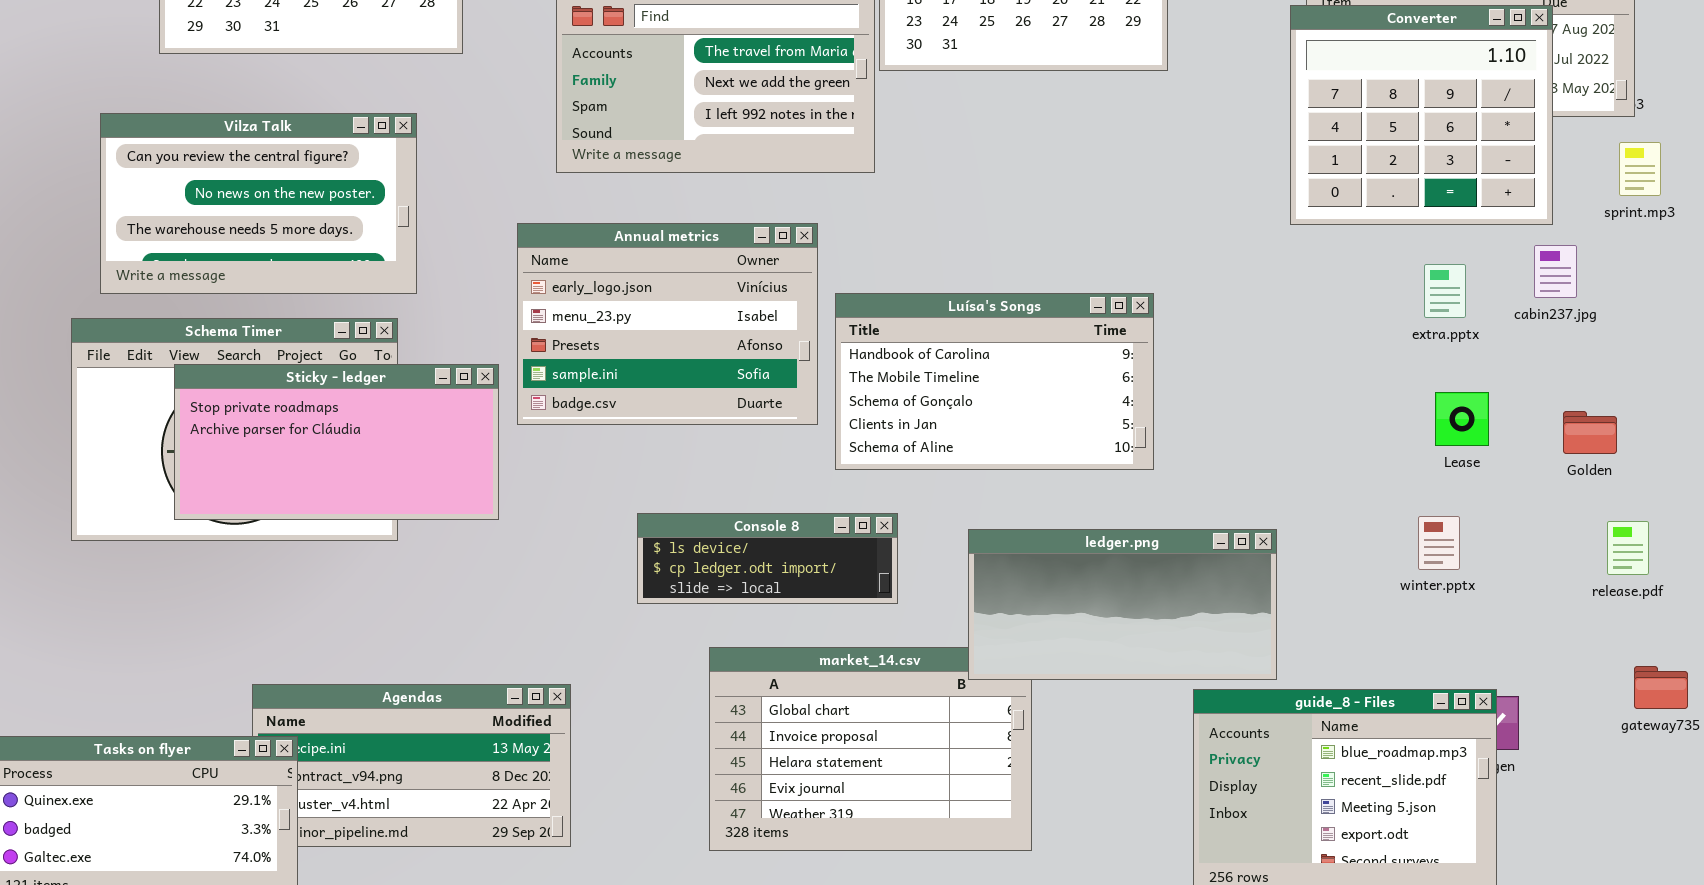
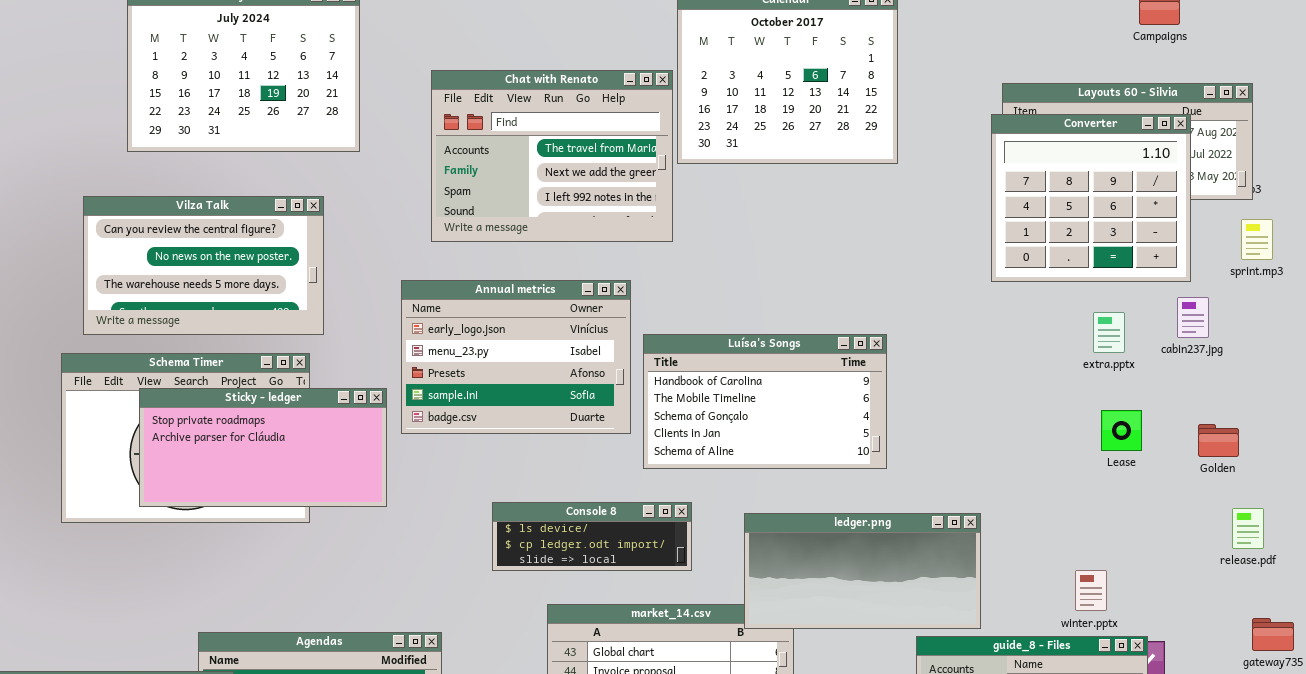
winter.pptx: [1418,516,1460,570] -> [1075,570,1107,611], moved

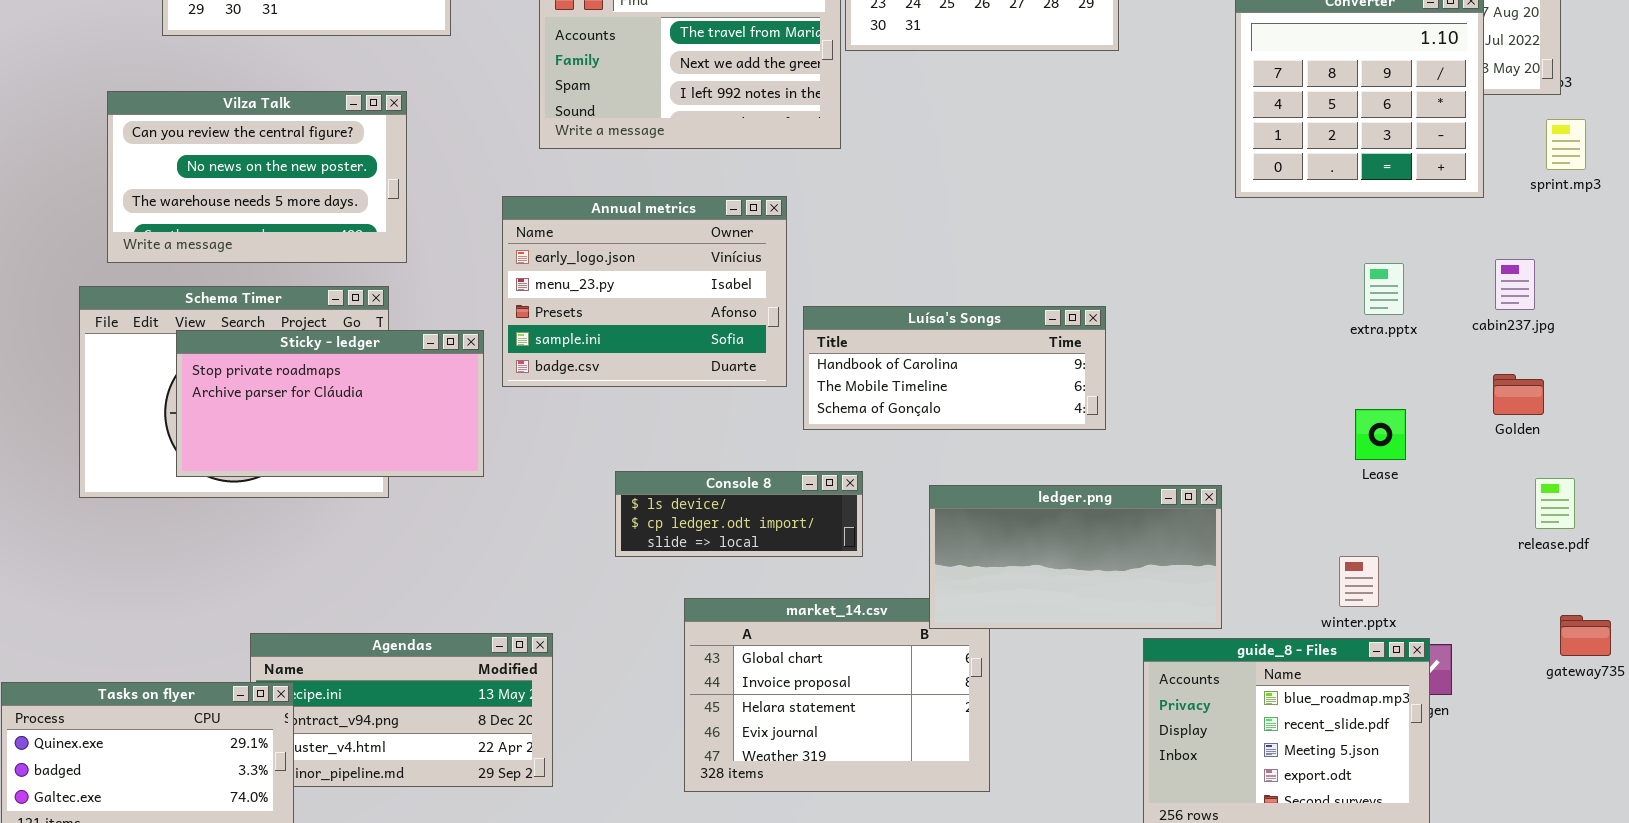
cabin237.jpg: [1177,297,1209,338] -> [1495,259,1535,310], moved
extra.pptx: [1093,312,1125,353] -> [1364,263,1404,315], moved
Luísa's Songs: [643,334,887,469] -> [803,306,1106,430], resized
Lease: [1101,410,1142,451] -> [1355,409,1406,460], moved

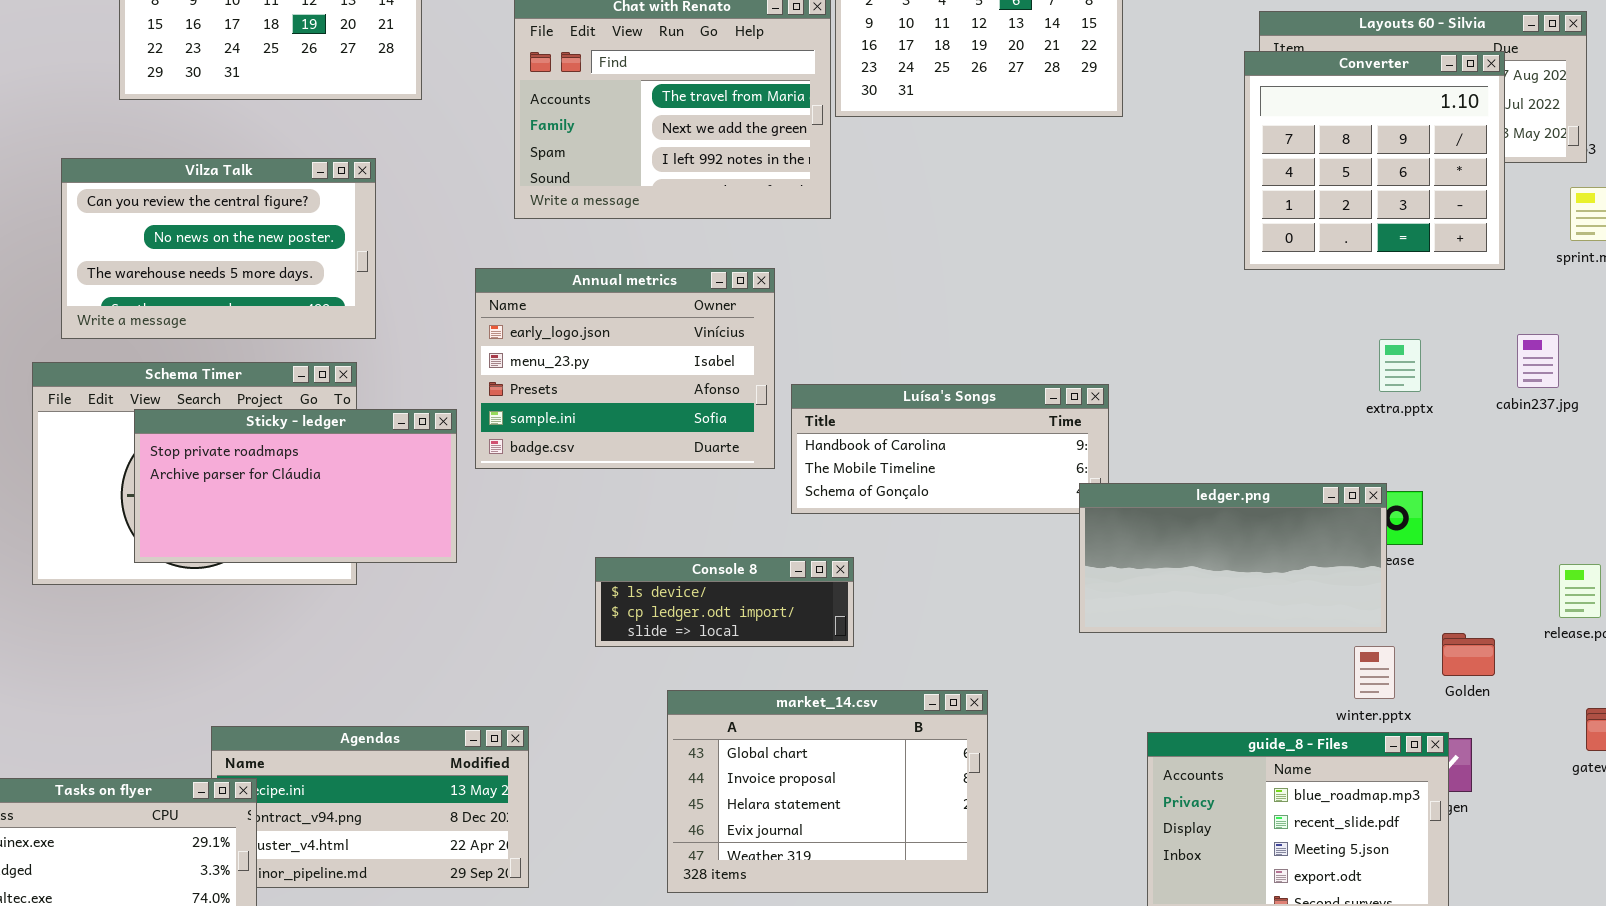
Golden: [1493,374,1544,415] -> [1442,633,1495,676], moved
ledger.png: [929,485,1222,629] -> [1079,483,1387,633], moved

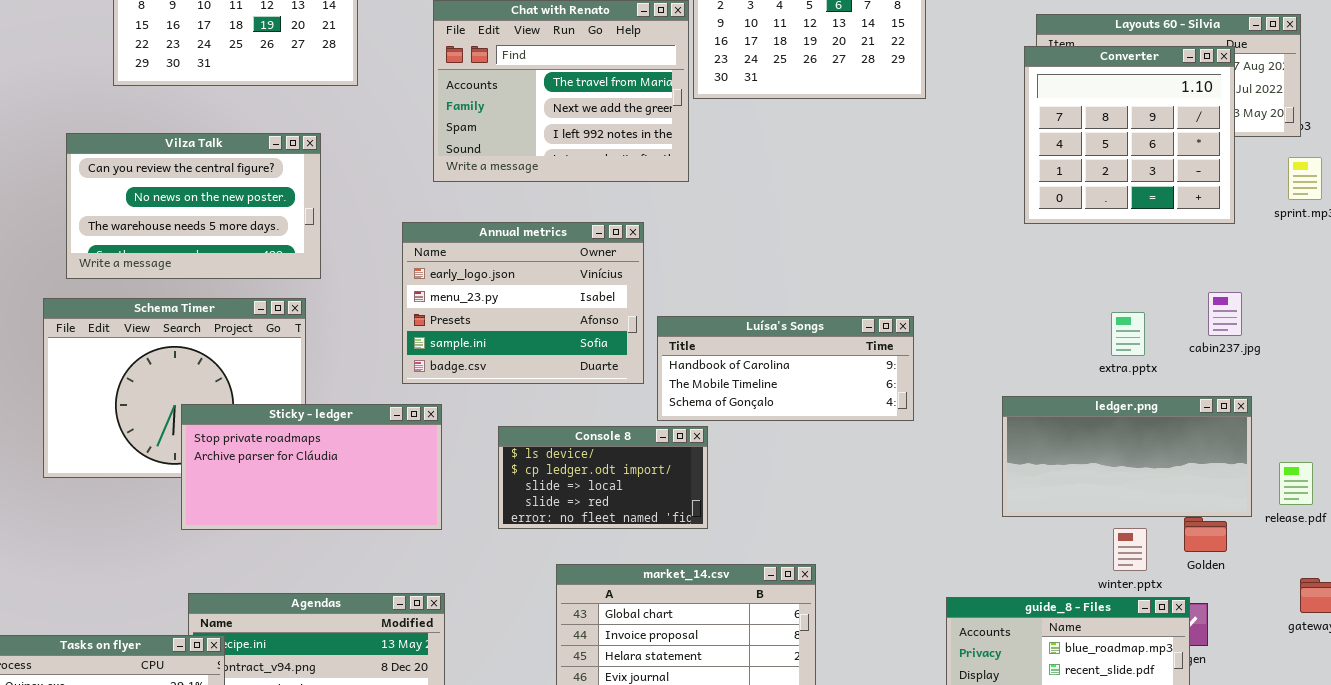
cabin237.jpg: [1517,334,1559,388] -> [1208,292,1242,336], moved
extra.pptx: [1379,339,1421,392] -> [1111,312,1145,356], moved
Sticky - ledger: [134,409,457,563] -> [181,404,442,530], moved
ledger.png: [1079,483,1387,633] -> [1002,396,1252,517], moved
Console 8: [595,557,854,647] -> [498,426,708,529], resized

